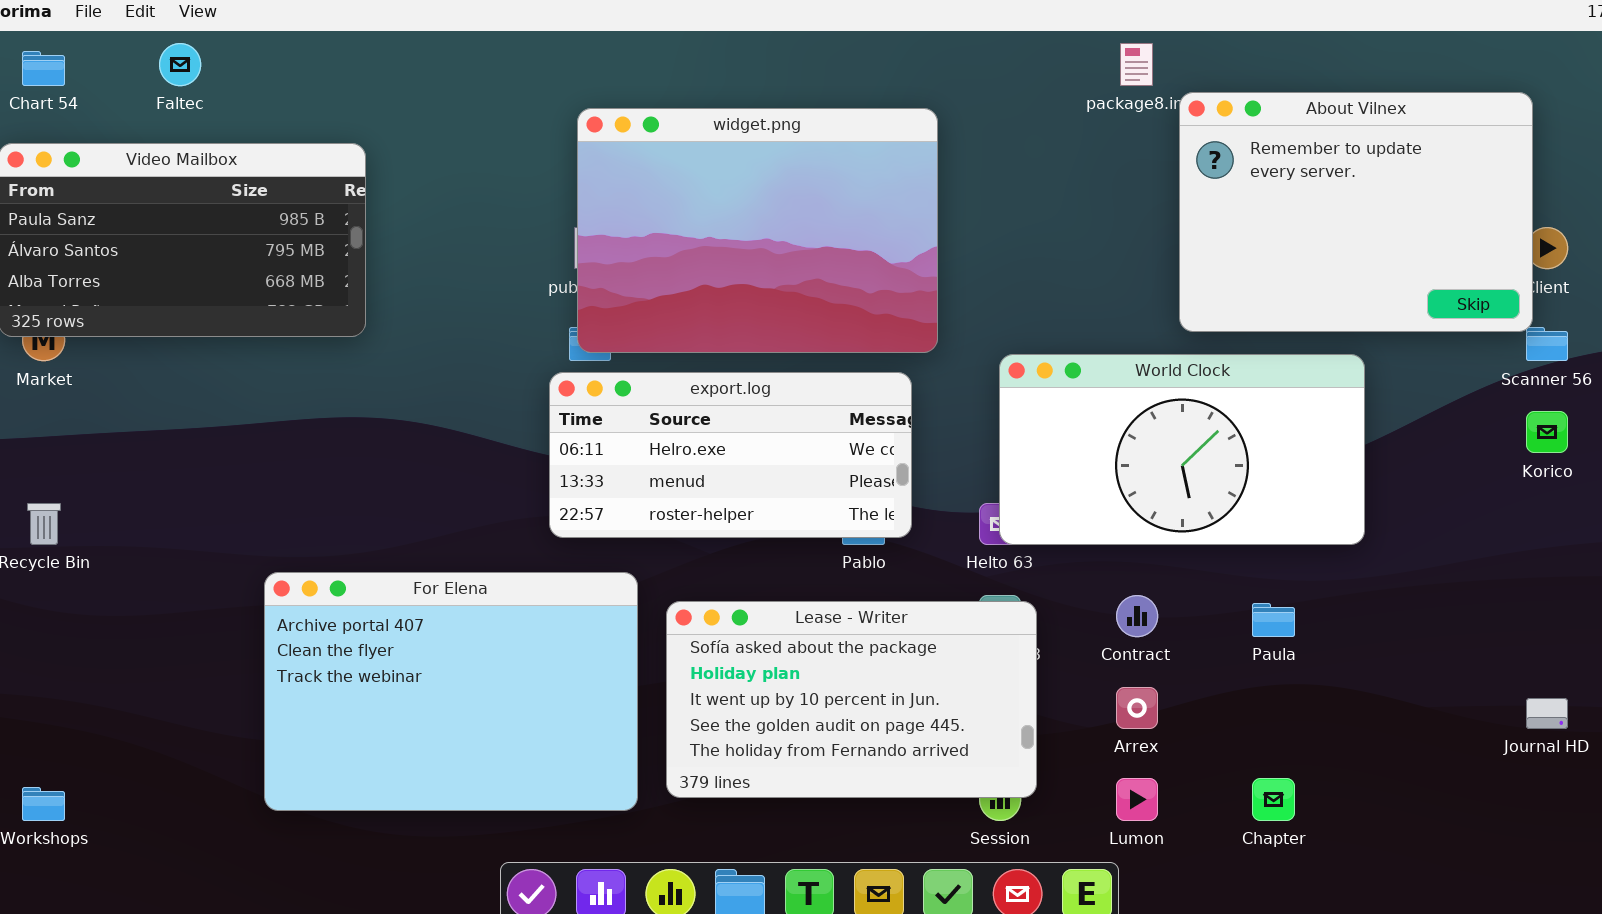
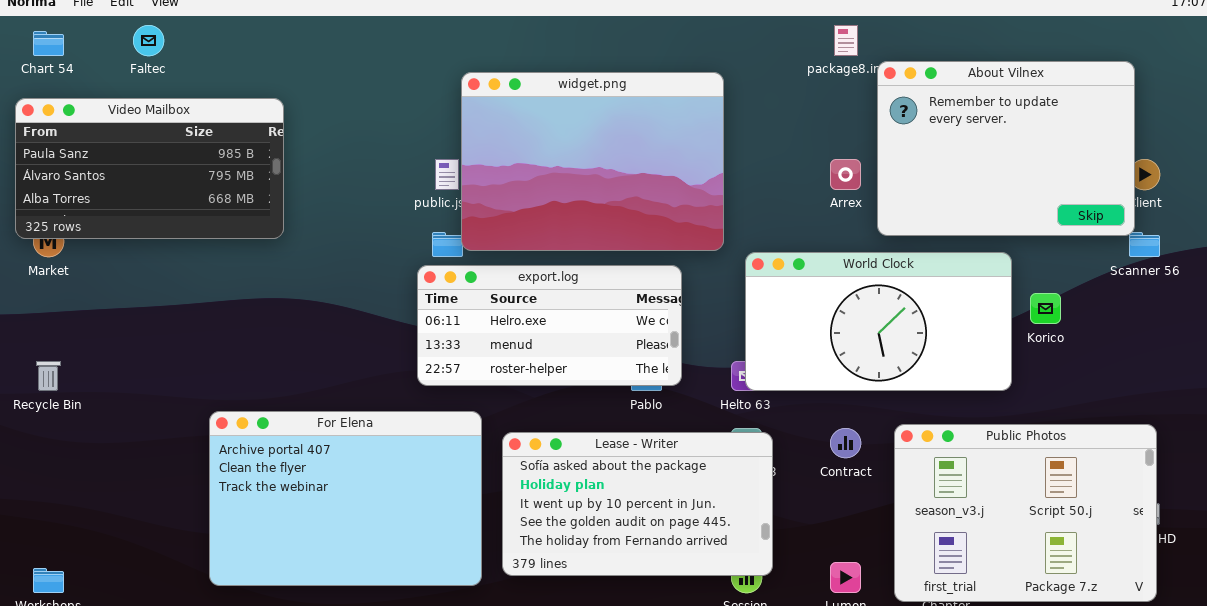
widget.png: [577,108,938,353] -> [461,72,724,251], moved
Korico: [1526,411,1568,453] -> [1030,293,1061,324], moved
Public Photos: none -> [894,424,1157,602], opened
Arrex: [1116,687,1158,729] -> [830,159,861,190], moved

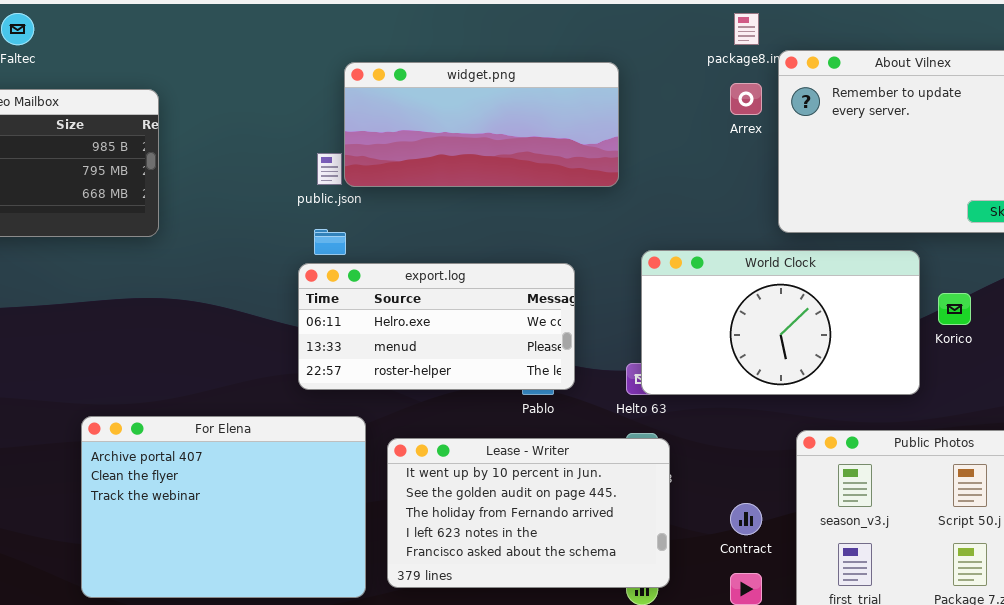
widget.png: [461,72,724,251] -> [344,62,619,187], resized
Arrex: [830,159,861,190] -> [730,83,762,115], moved
Contract: [830,428,861,458] -> [730,503,762,535], moved
Lease - Writer: [502,432,773,576] -> [387,438,670,588], scrolled down 2 rows

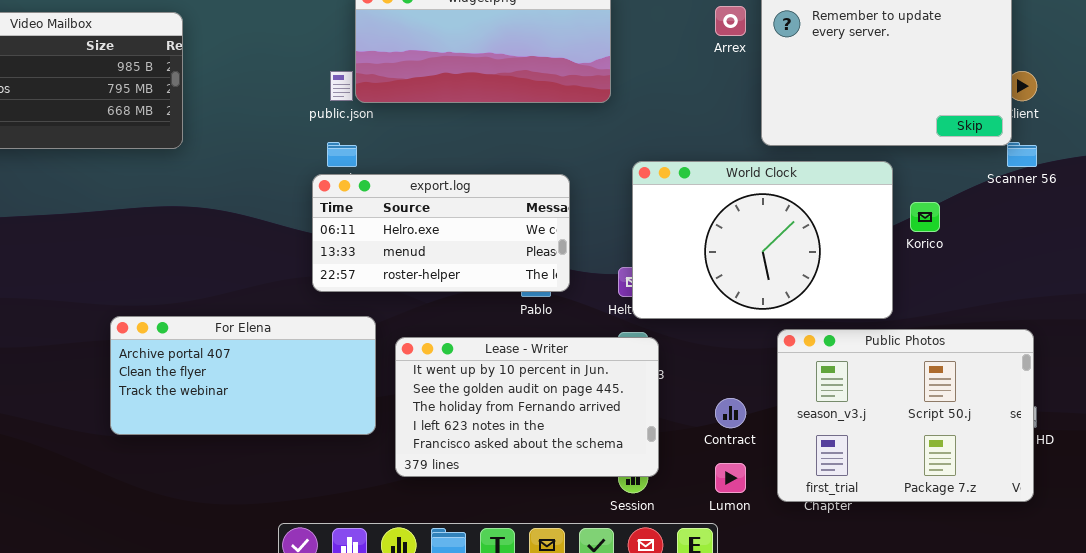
World Clock: [641,250,920,395] -> [632,161,893,319], resized
For Elena: [81,416,366,598] -> [110,316,376,435], resized

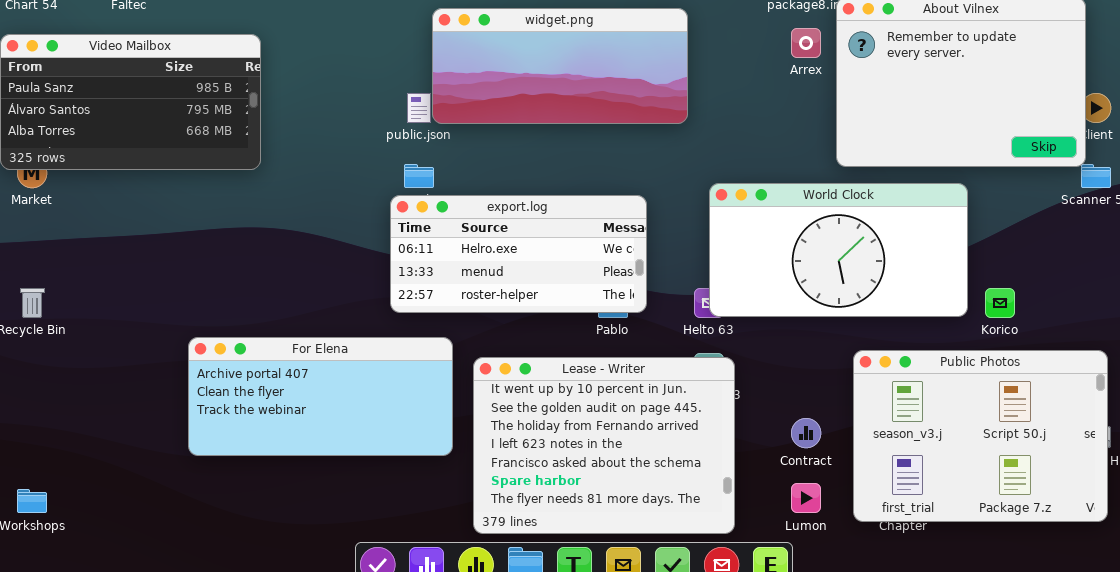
World Clock: [632,161,893,319] -> [709,183,968,317], resized
Korico: [910,202,940,232] -> [985,288,1015,318], moved
Lease - Writer: [395,337,659,477] -> [473,357,735,534], resized

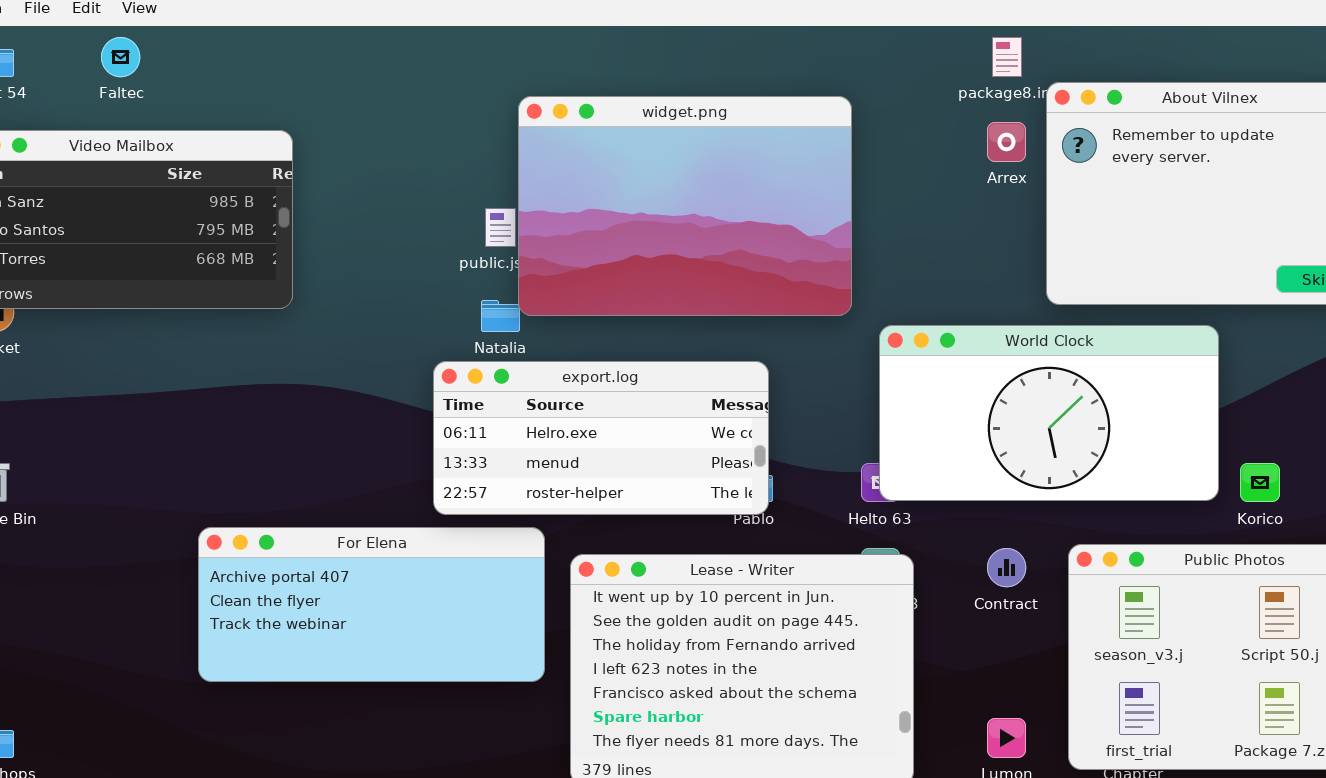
widget.png: [432,8,688,124] -> [518,96,852,316], resized
export.log: [390,195,647,313] -> [433,361,769,515], moved
Contract: [791,418,821,448] -> [987,548,1026,587], moved

